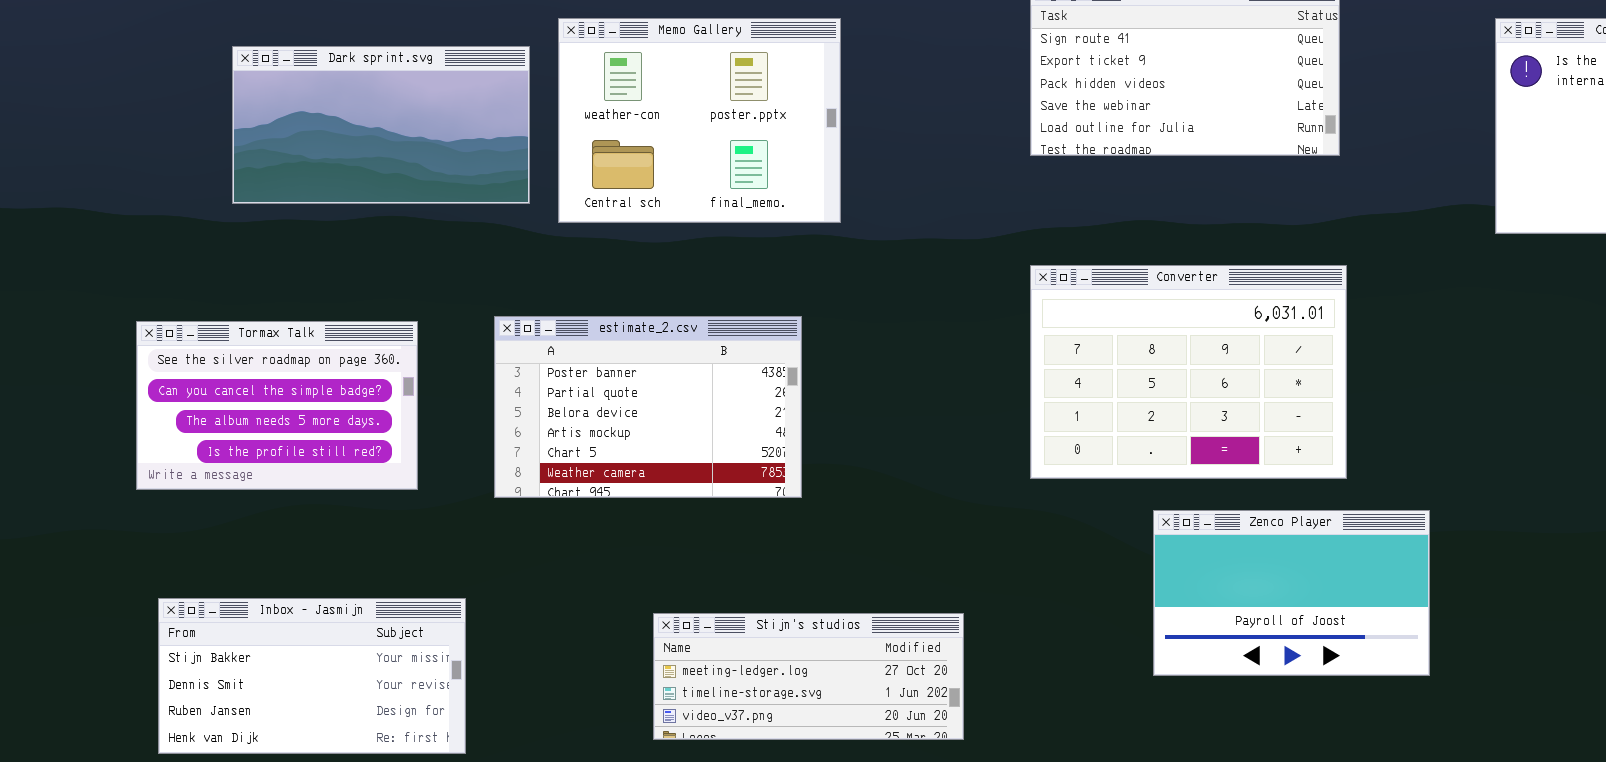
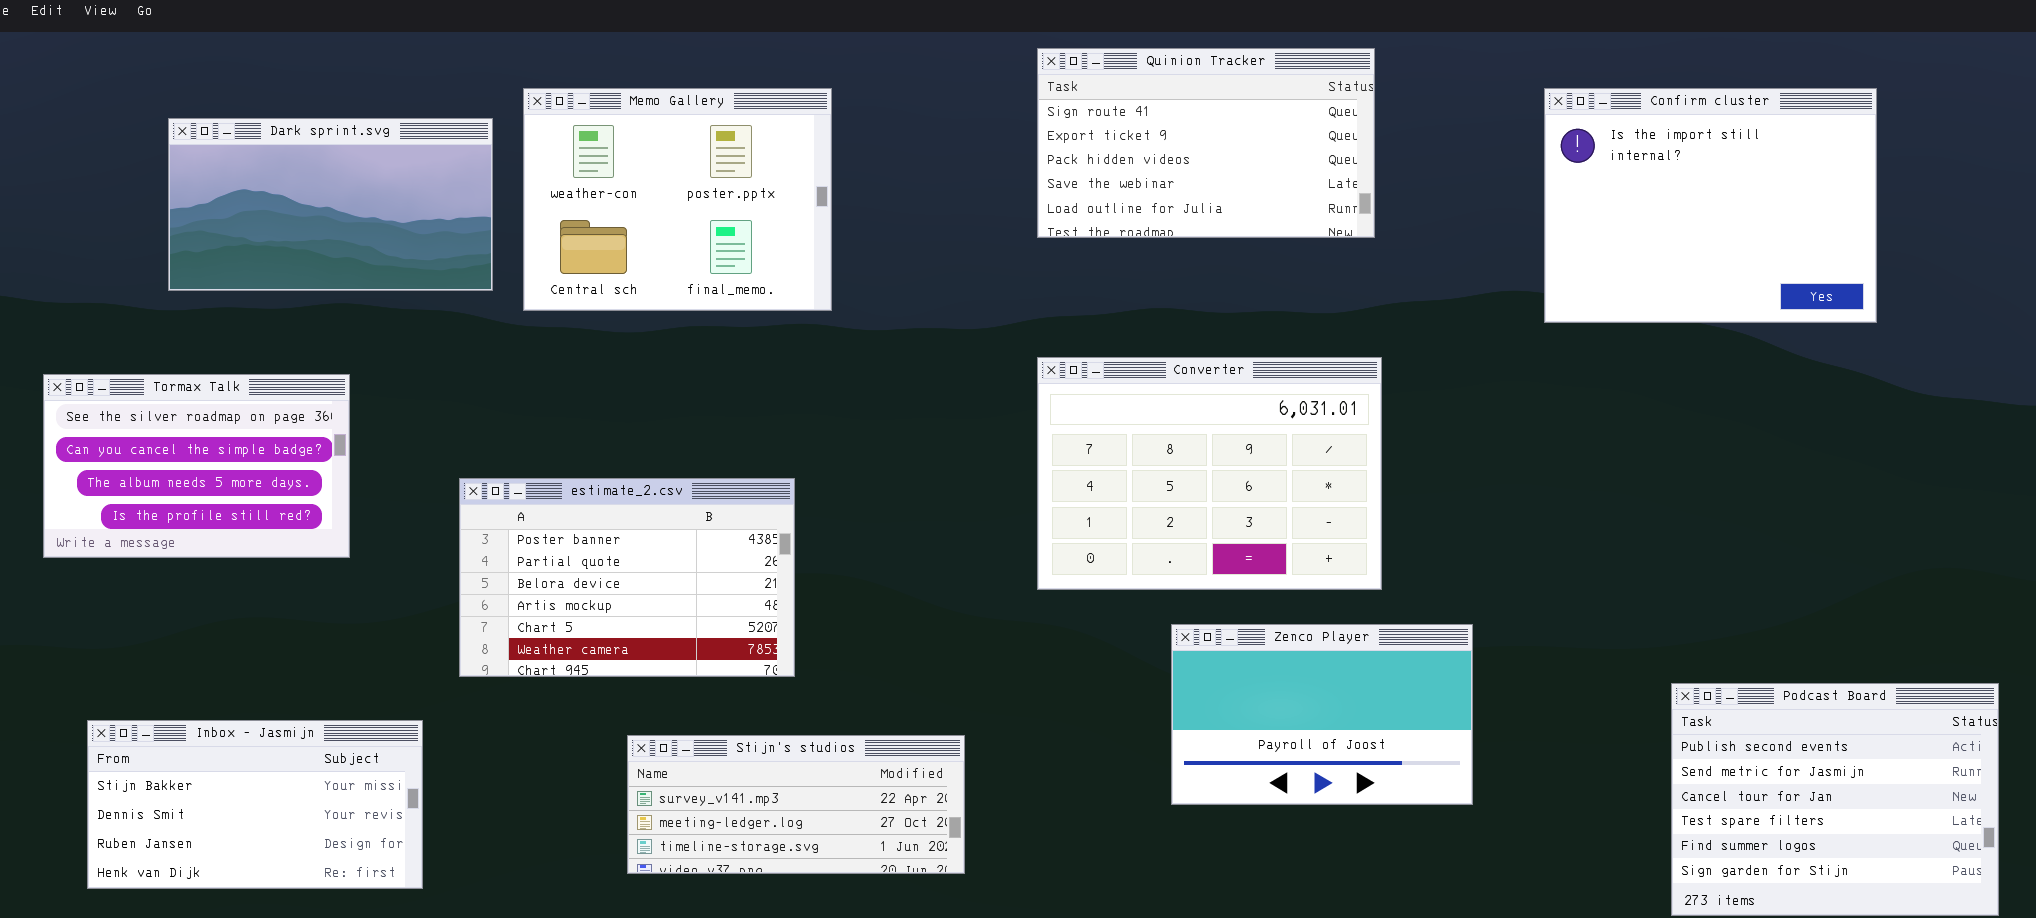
estimate_2.csv: [494,316,802,498] -> [459,478,795,677], moved
Tormax Talk: [136,321,418,490] -> [43,374,350,558], moved
Stijn's studios: [653,613,964,740] -> [627,735,965,874], scrolled up 1 row

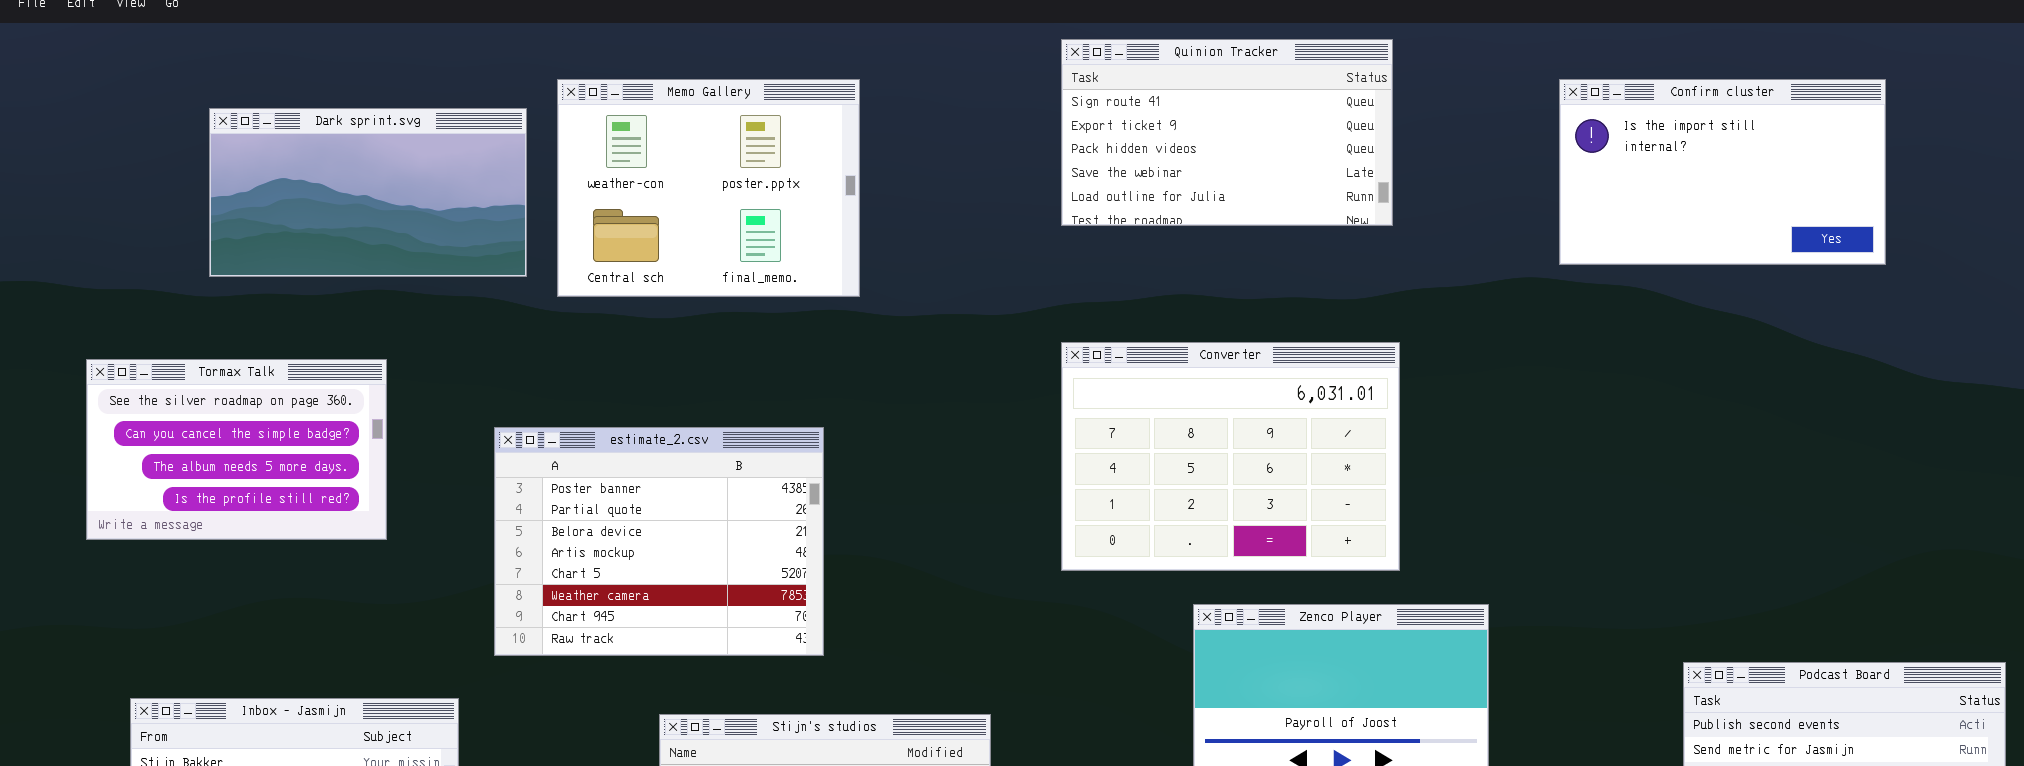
Confirm cluster: [1544,88,1877,323] -> [1559,79,1886,265], resized
estimate_2.csv: [459,478,795,677] -> [494,427,824,656], resized

